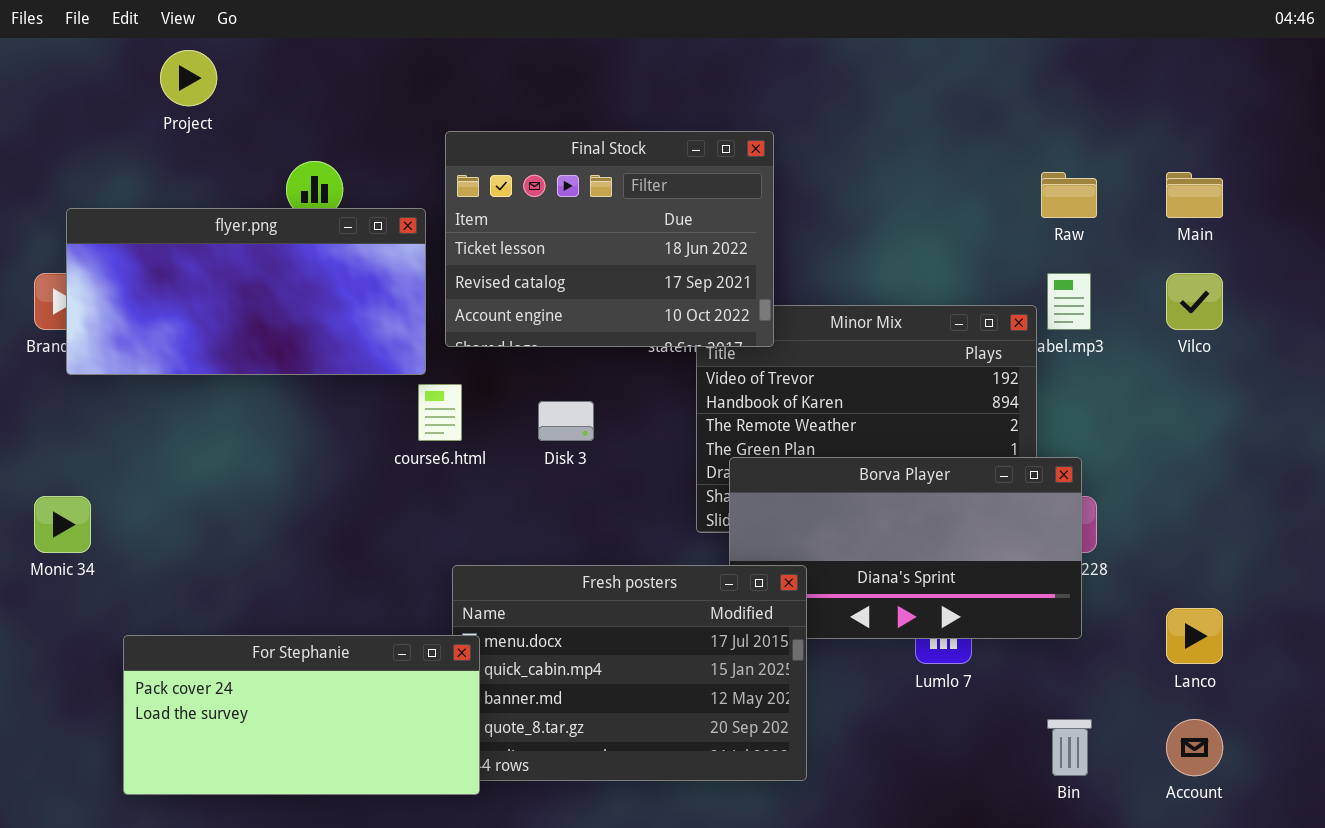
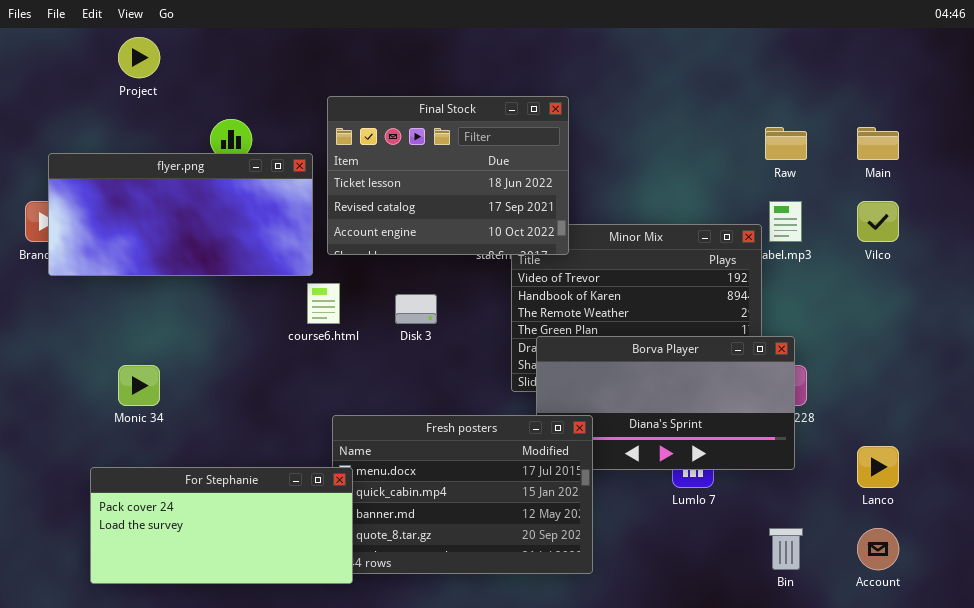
Monic 34: [34,496,91,553] -> [118,365,160,406], moved

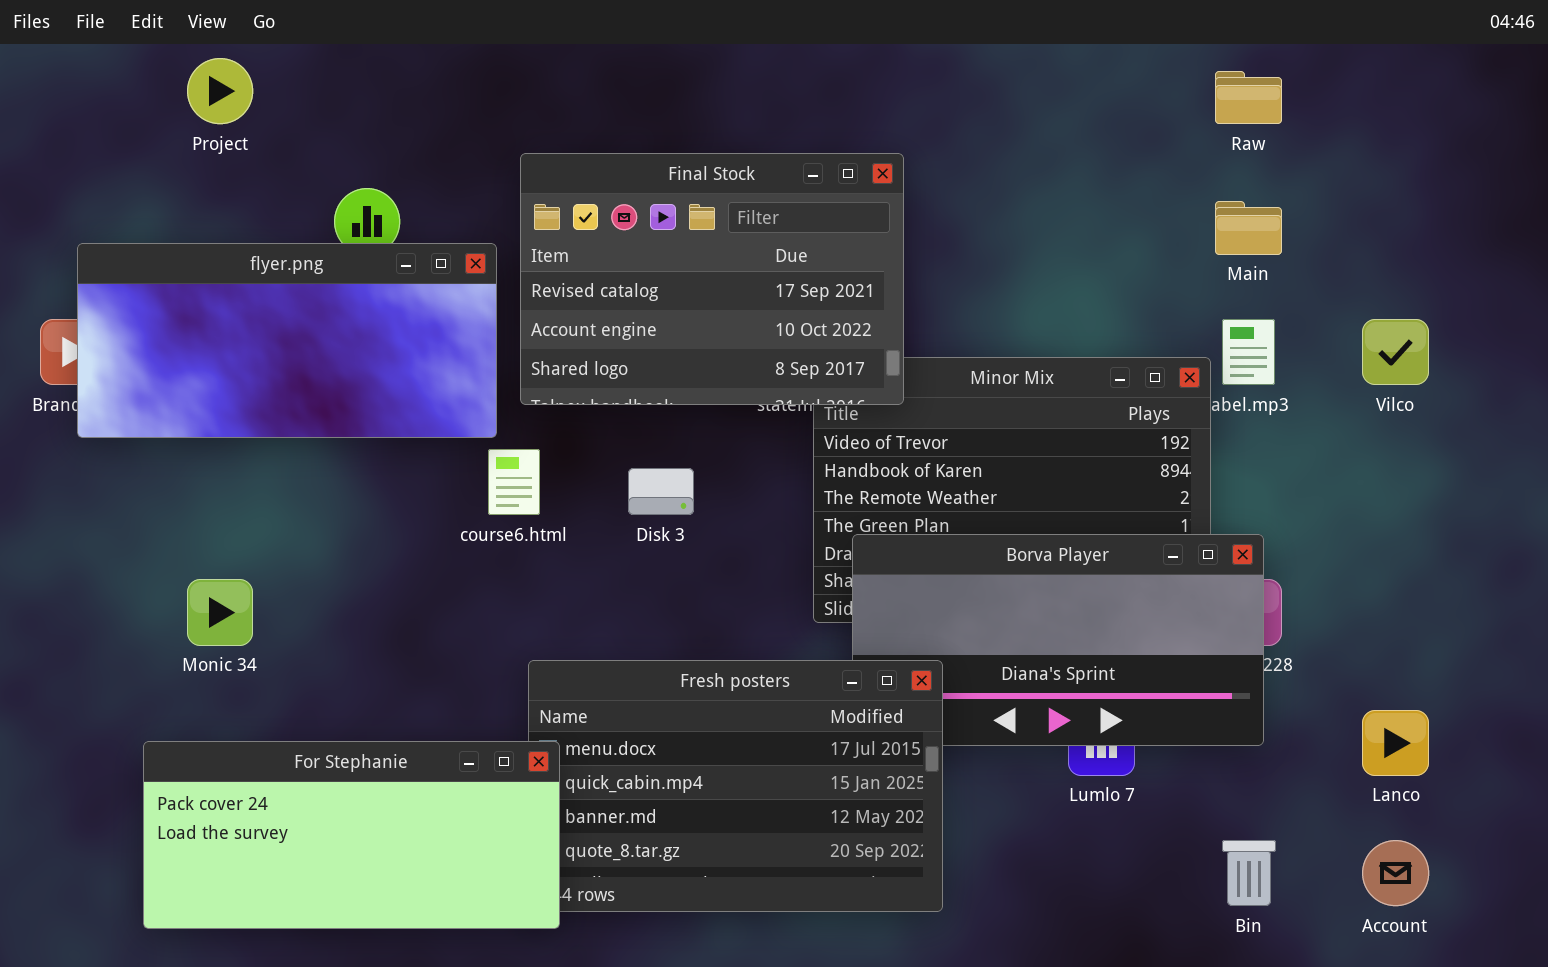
Final Stock: [327,96,569,255] -> [520,153,904,405], scrolled down 1 row
Raw: [765,127,807,160] -> [1215,71,1282,124], moved
Main: [857,127,899,160] -> [1215,201,1282,255], moved

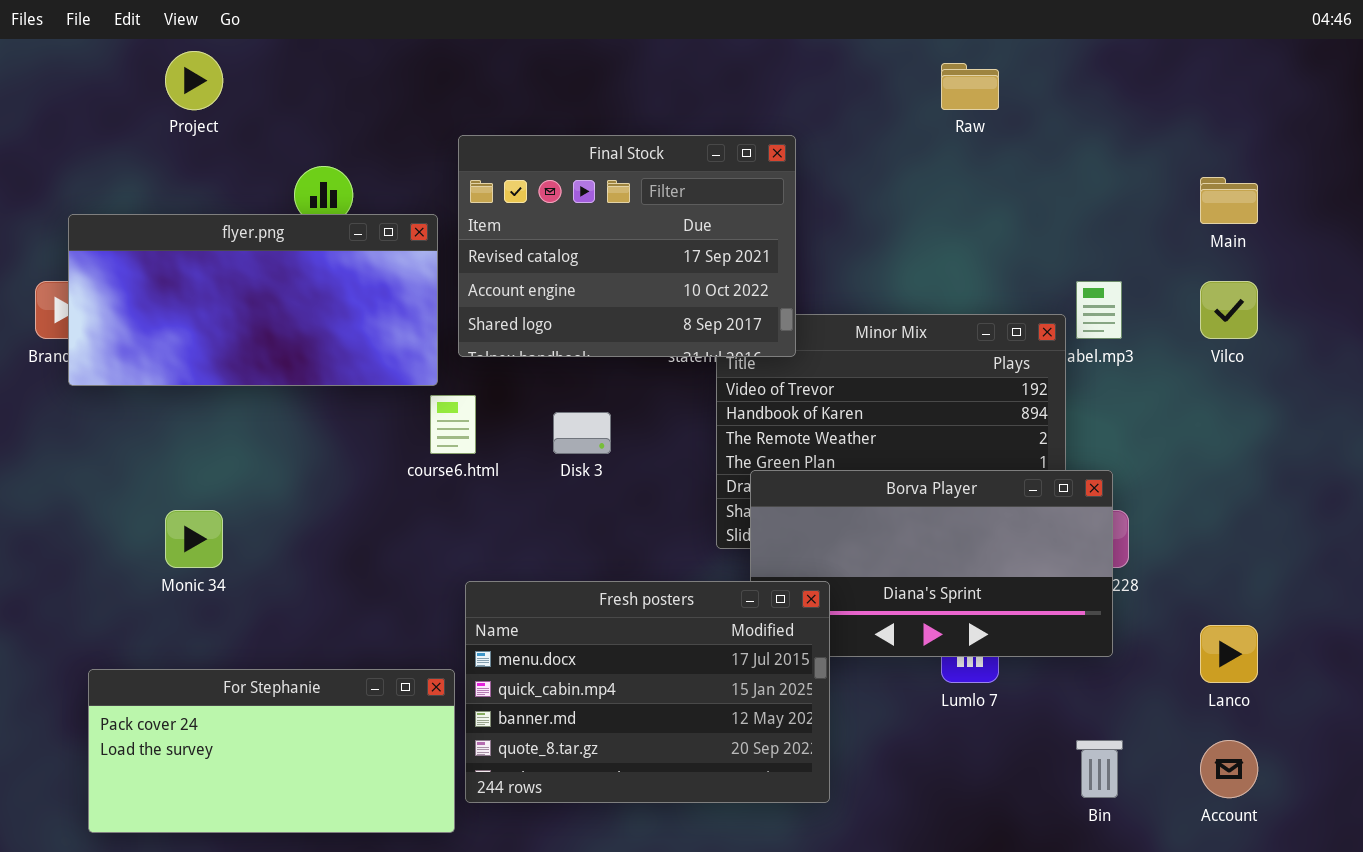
Raw: [1215,71,1282,124] -> [941,63,999,110], moved
Main: [1215,201,1282,255] -> [1200,177,1258,224], moved
For Stephanie: [143,741,560,929] -> [88,669,455,833], moved

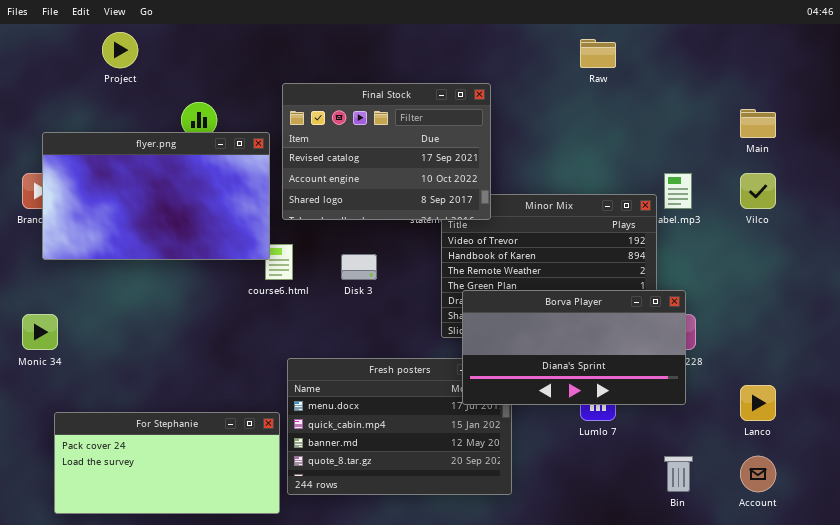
flyer.png: [68,214,438,386] -> [42,132,270,260], resized
Borva Player: [750,470,1113,657] -> [462,290,686,405], raised
Monic 34: [165,510,223,568] -> [22,314,58,350], moved

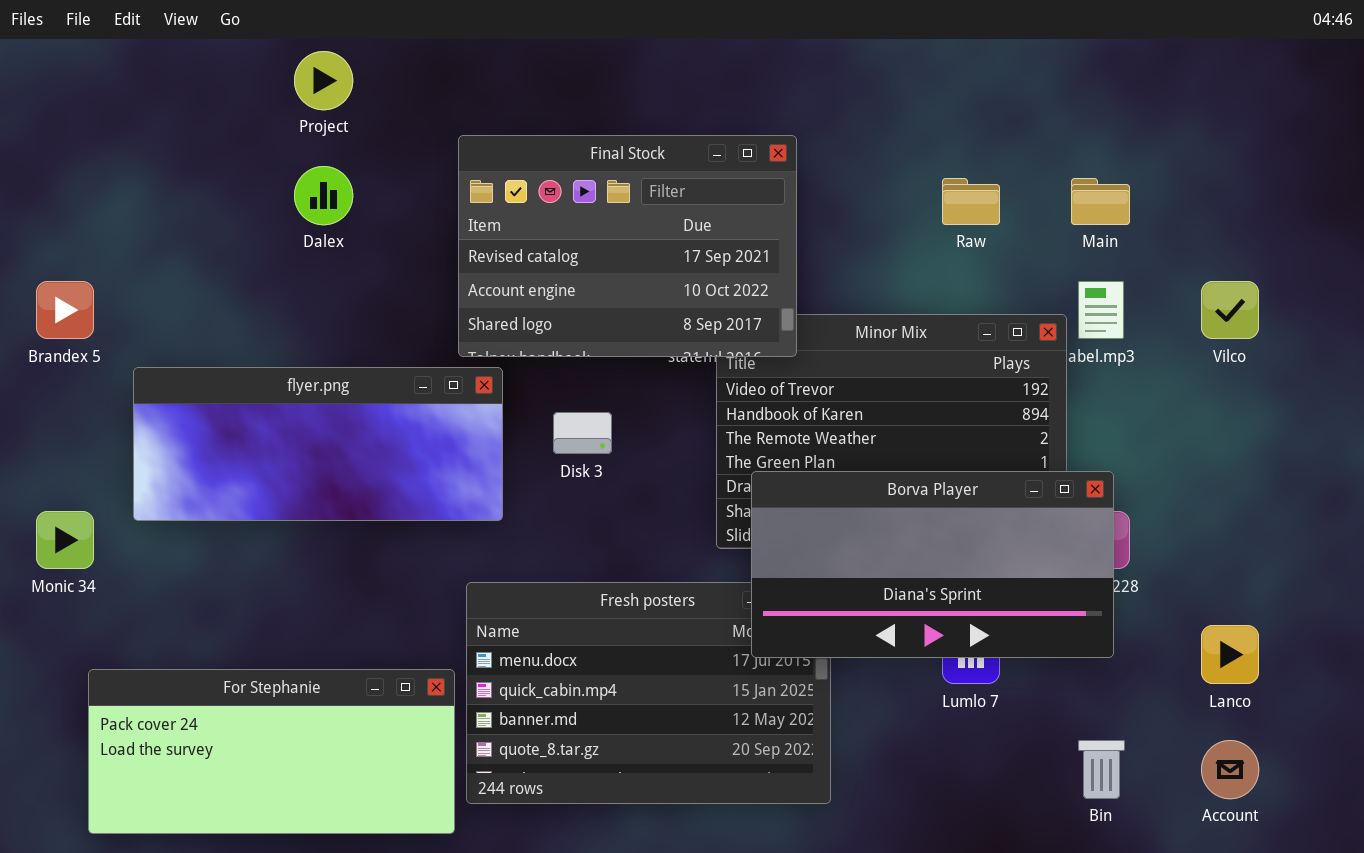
Project: [102,32,138,68] -> [294,51,353,110], moved
Raw: [580,39,616,68] -> [942,178,1000,225], moved
Main: [740,109,776,138] -> [1071,178,1130,225], moved
flyer.png: [42,132,270,260] -> [133,367,503,521], moved, resized

